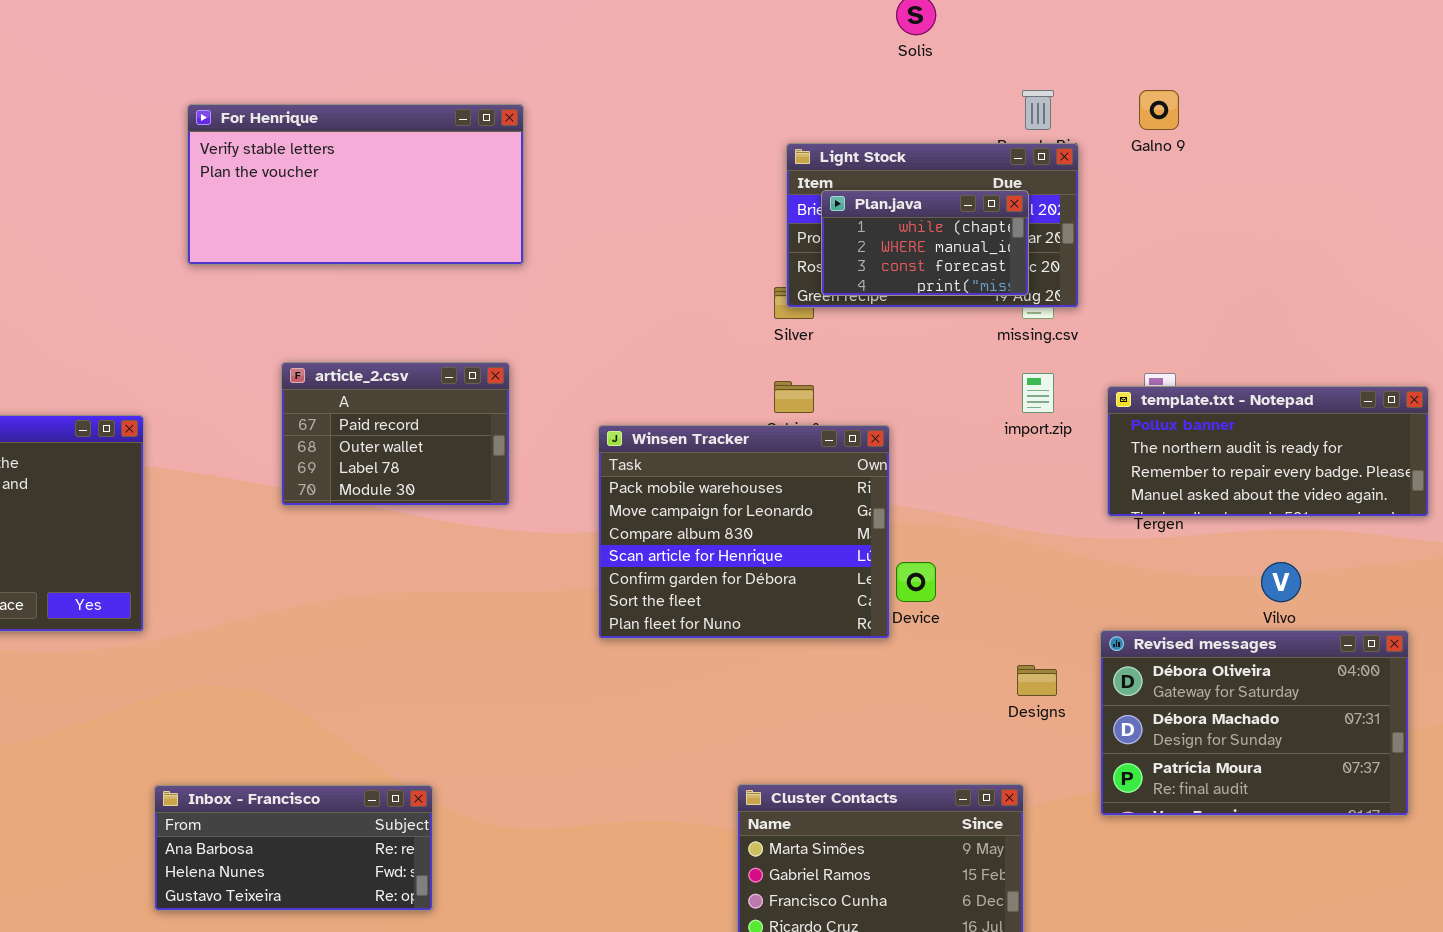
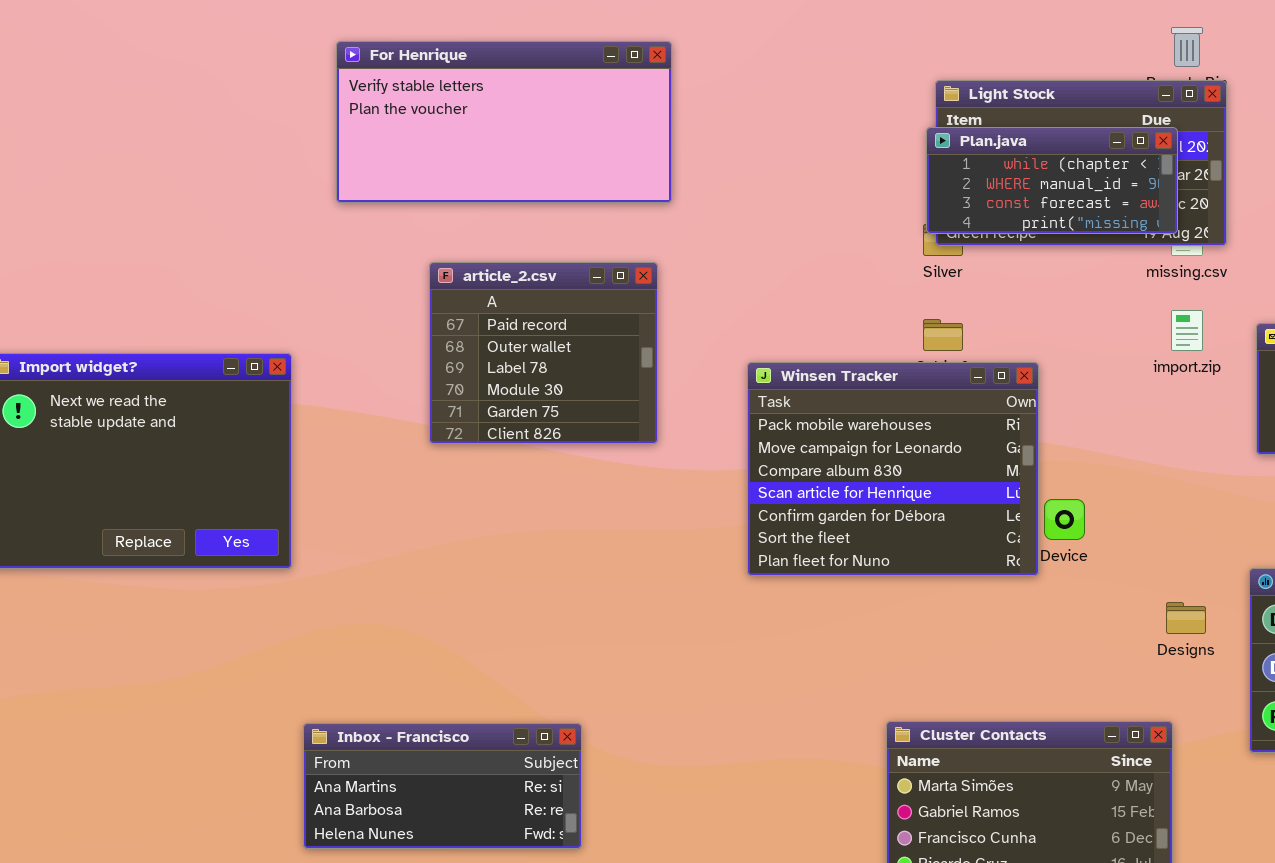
Plan.java: [821,190,1029,296] -> [926,127,1178,234], resized
article_2.csv: [281,362,510,506] -> [429,262,658,444], resized
Inbox - Francisco: [154,785,433,911] -> [303,723,582,849], scrolled up 1 row

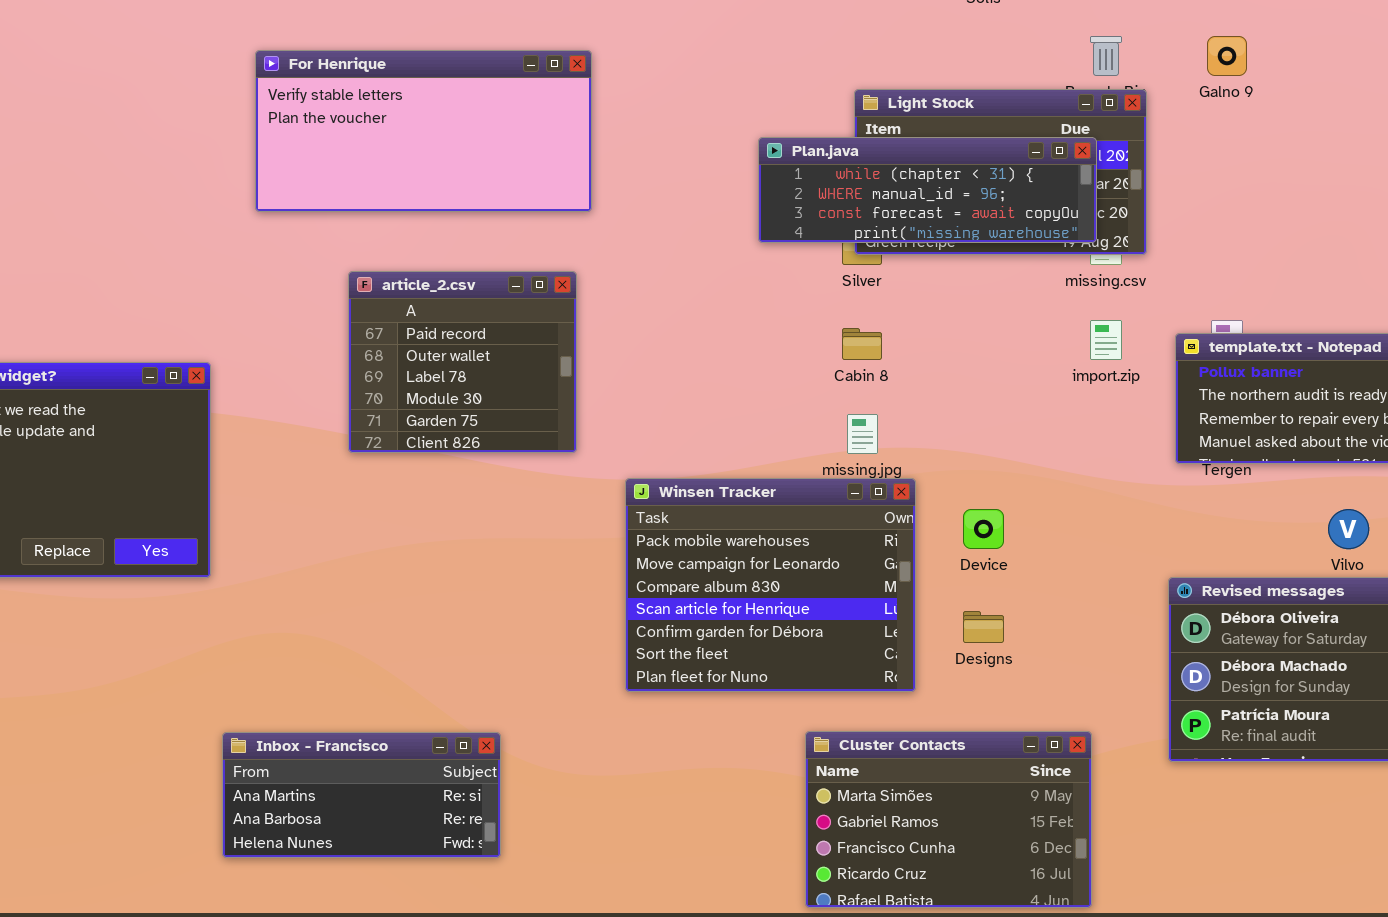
Plan.java: [926,127,1178,234] -> [758,137,1097,243], resized
Winsen Tracker: [747,362,1039,576] -> [625,478,916,692], moved
Designs: [1166,602,1206,634] -> [963,611,1004,643], moved

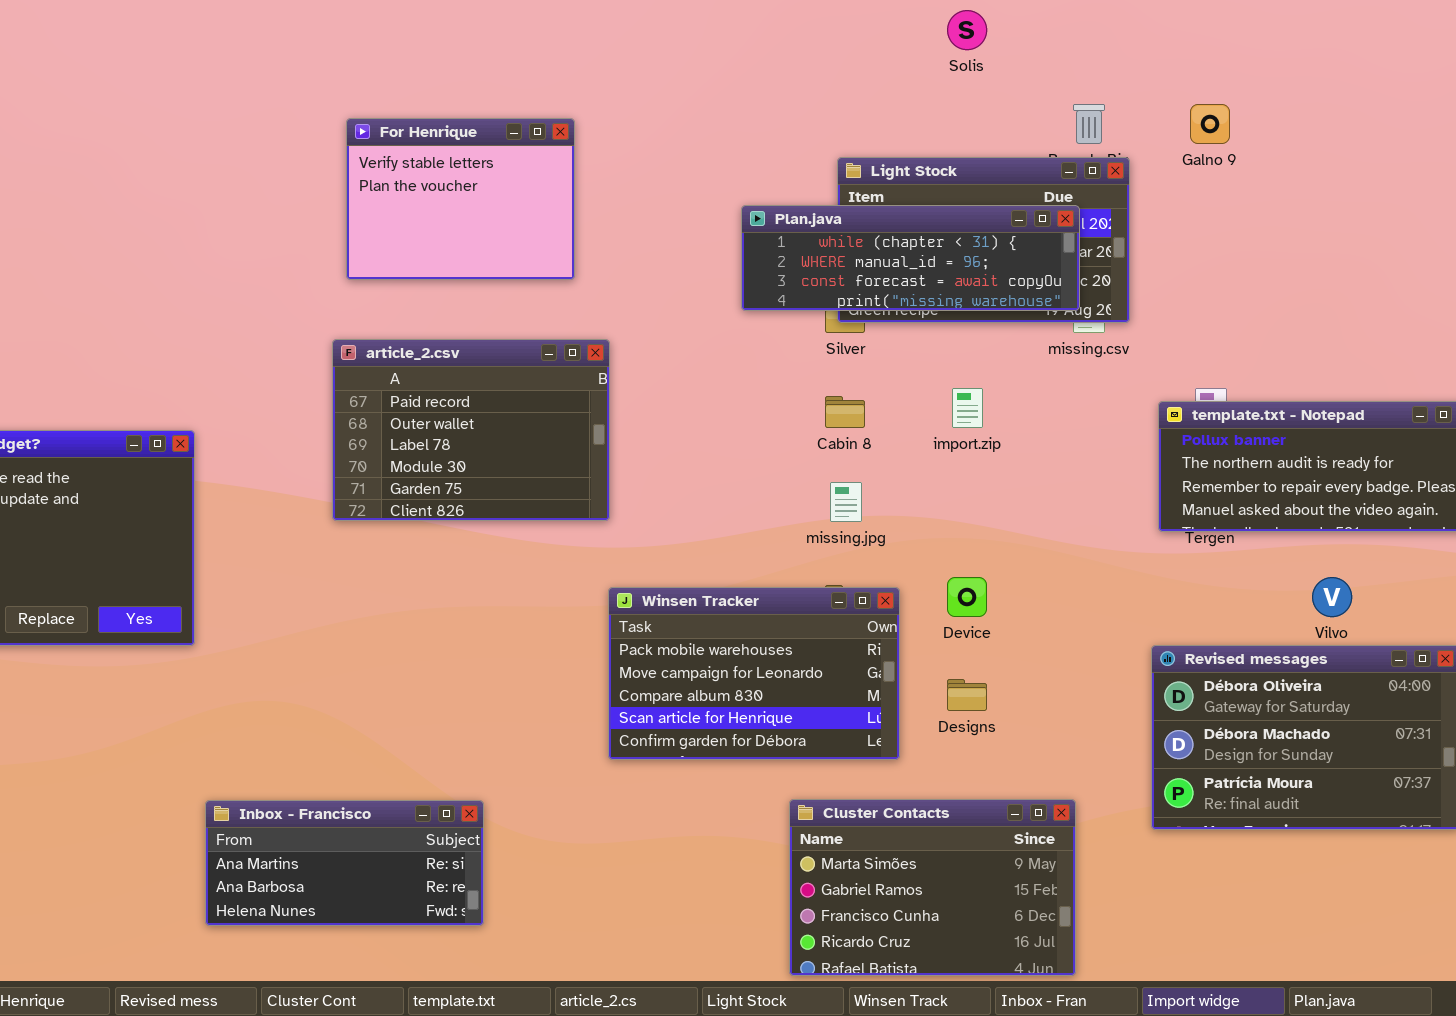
For Henrique: [255,50,592,212] -> [346,118,575,280], resized
article_2.csv: [348,271,577,453] -> [332,339,610,521], resized
import.zip: [1090,320,1122,360] -> [952,388,983,428], moved
Winsen Tracker: [625,478,916,692] -> [608,587,900,760], resized

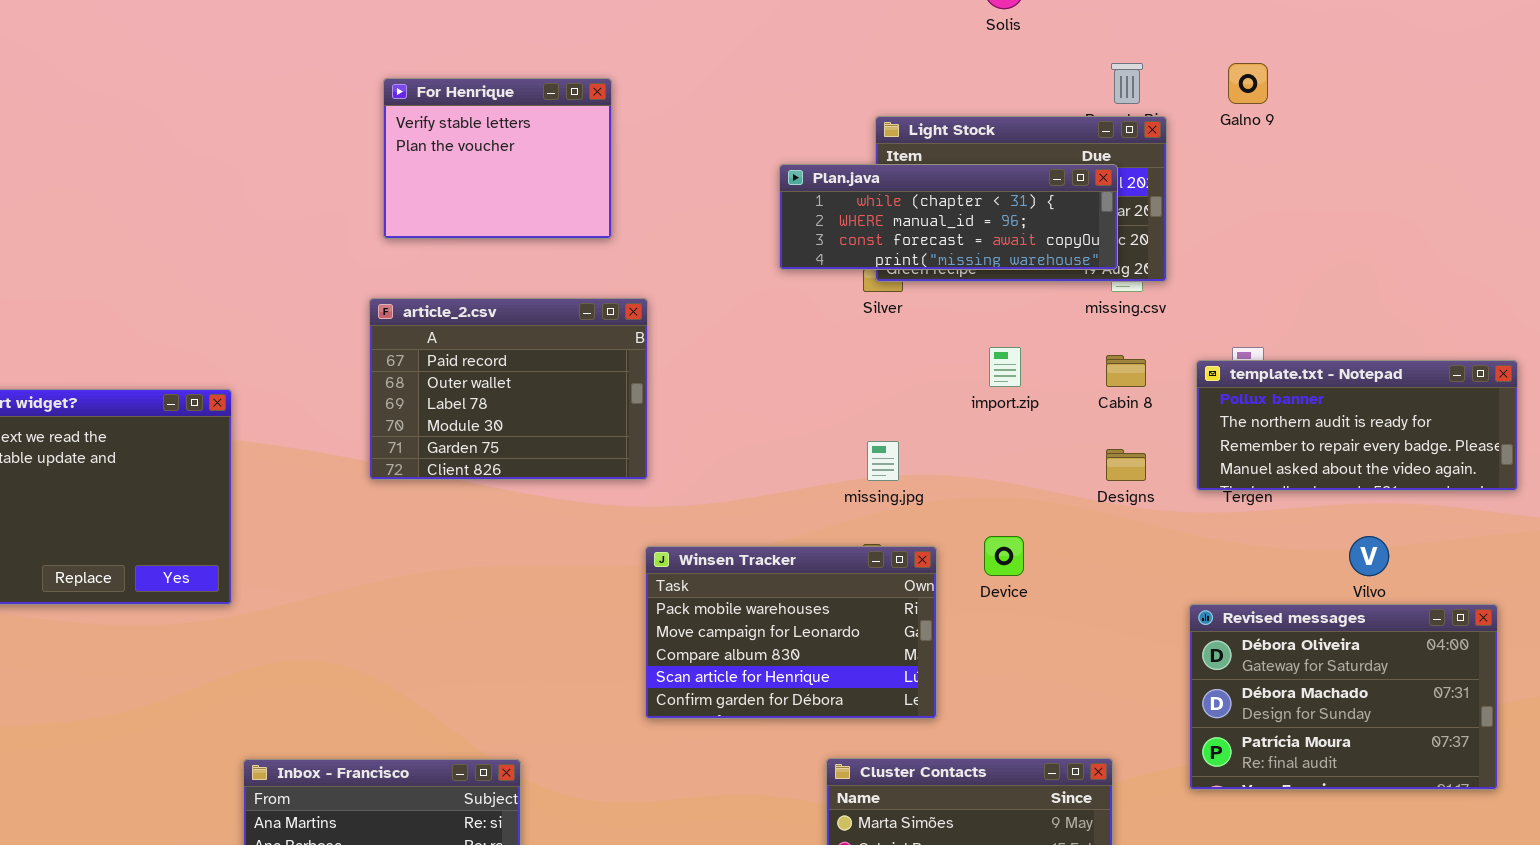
Cabin 8: [825,396,865,428] -> [1106,355,1146,387], moved
Designs: [947,679,987,711] -> [1106,449,1146,481], moved

